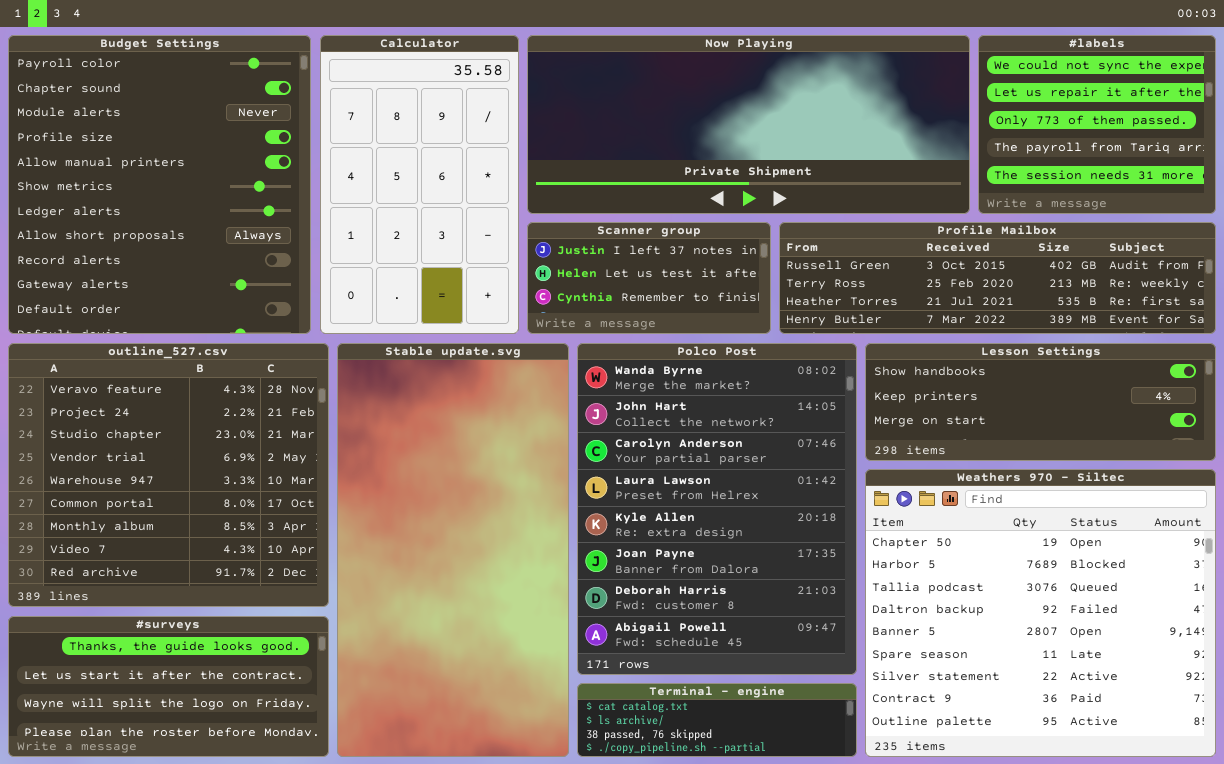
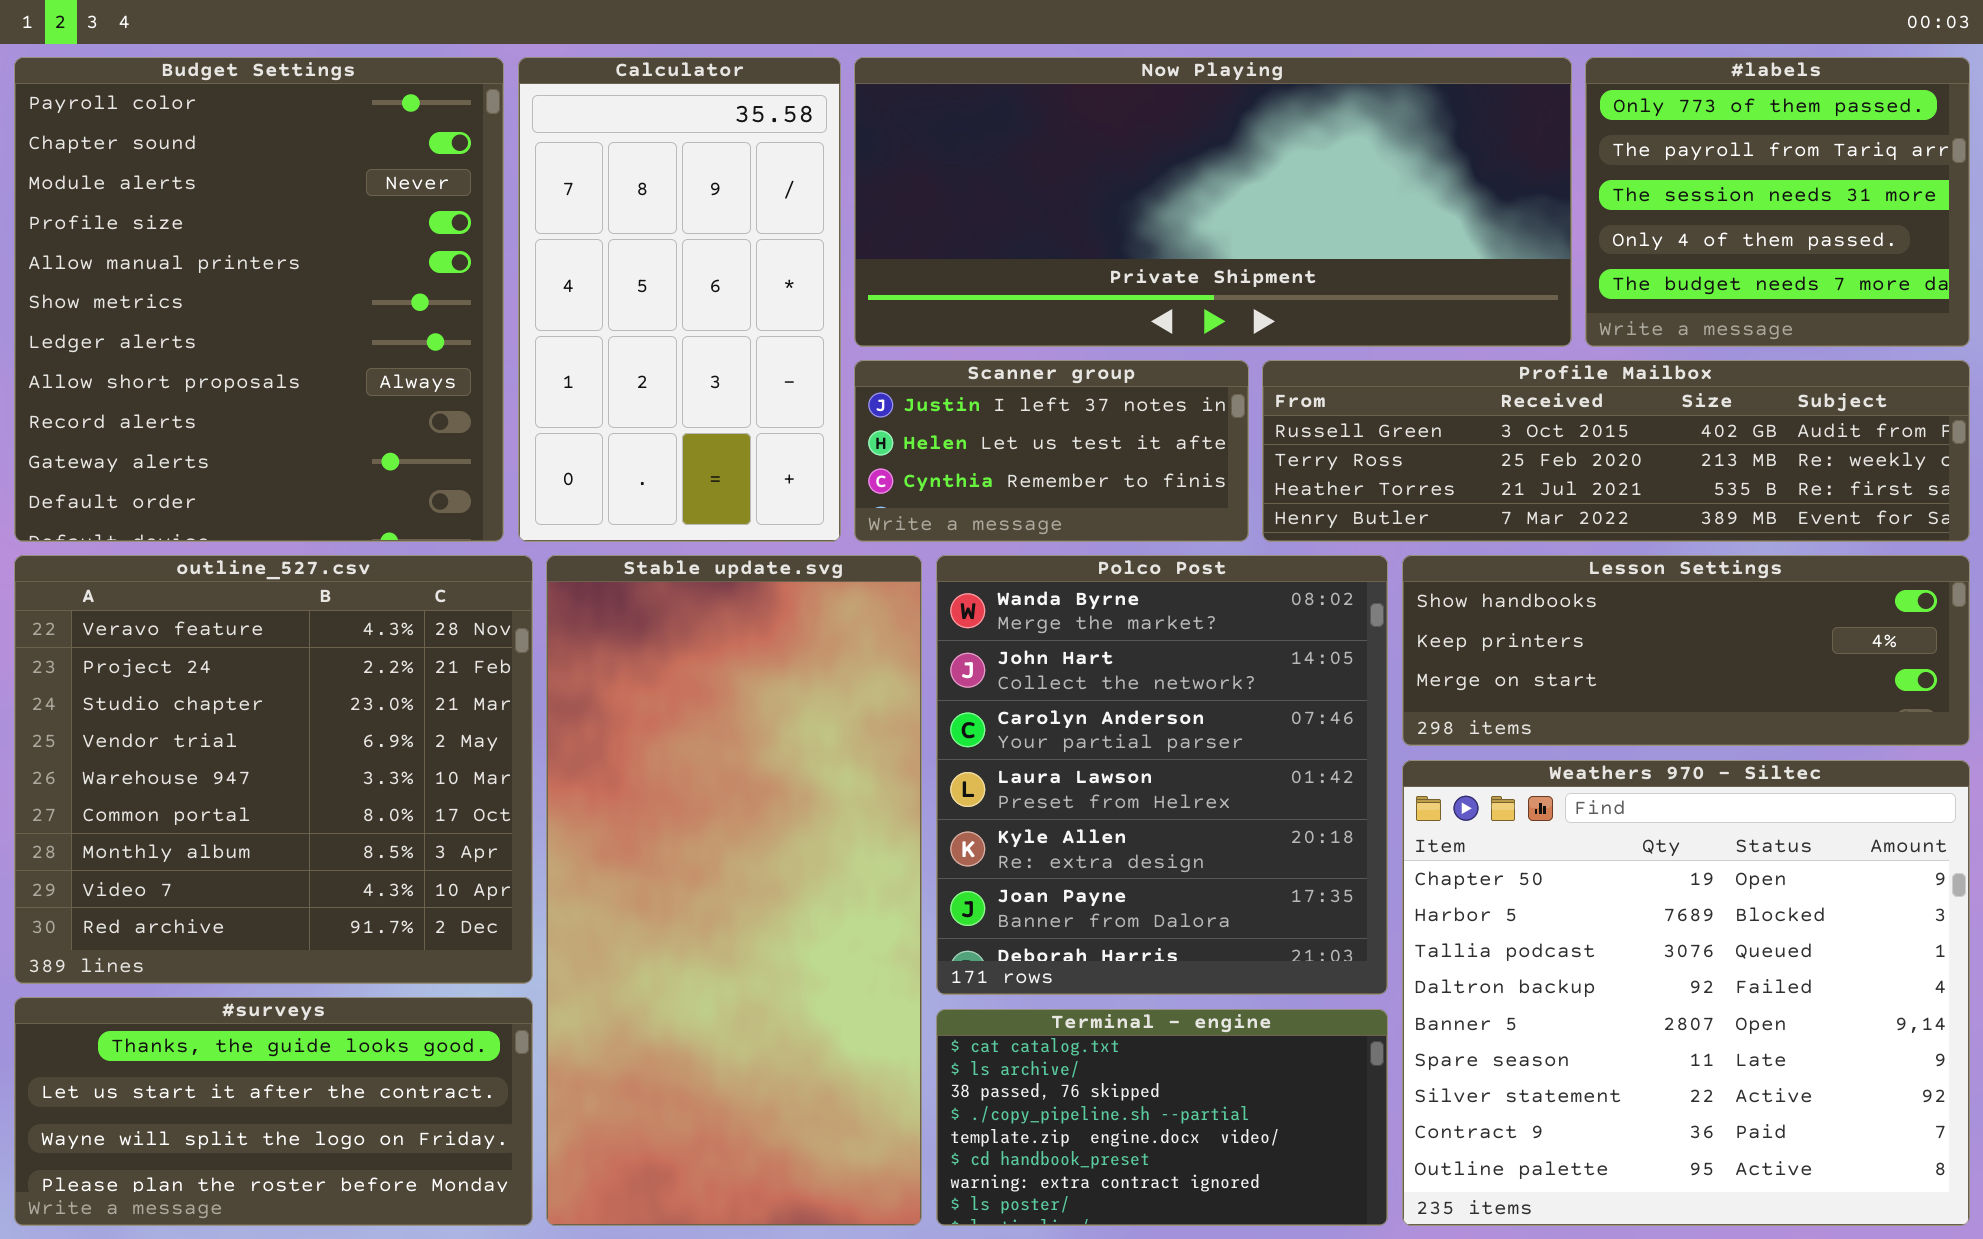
#labels: [978,35,1216,214] -> [1585,57,1970,347], scrolled down 2 rows
Polco Post: [577,343,857,675] -> [936,555,1388,995], resized
Terminal - engine: [577,683,857,757] -> [936,1009,1388,1226], resized

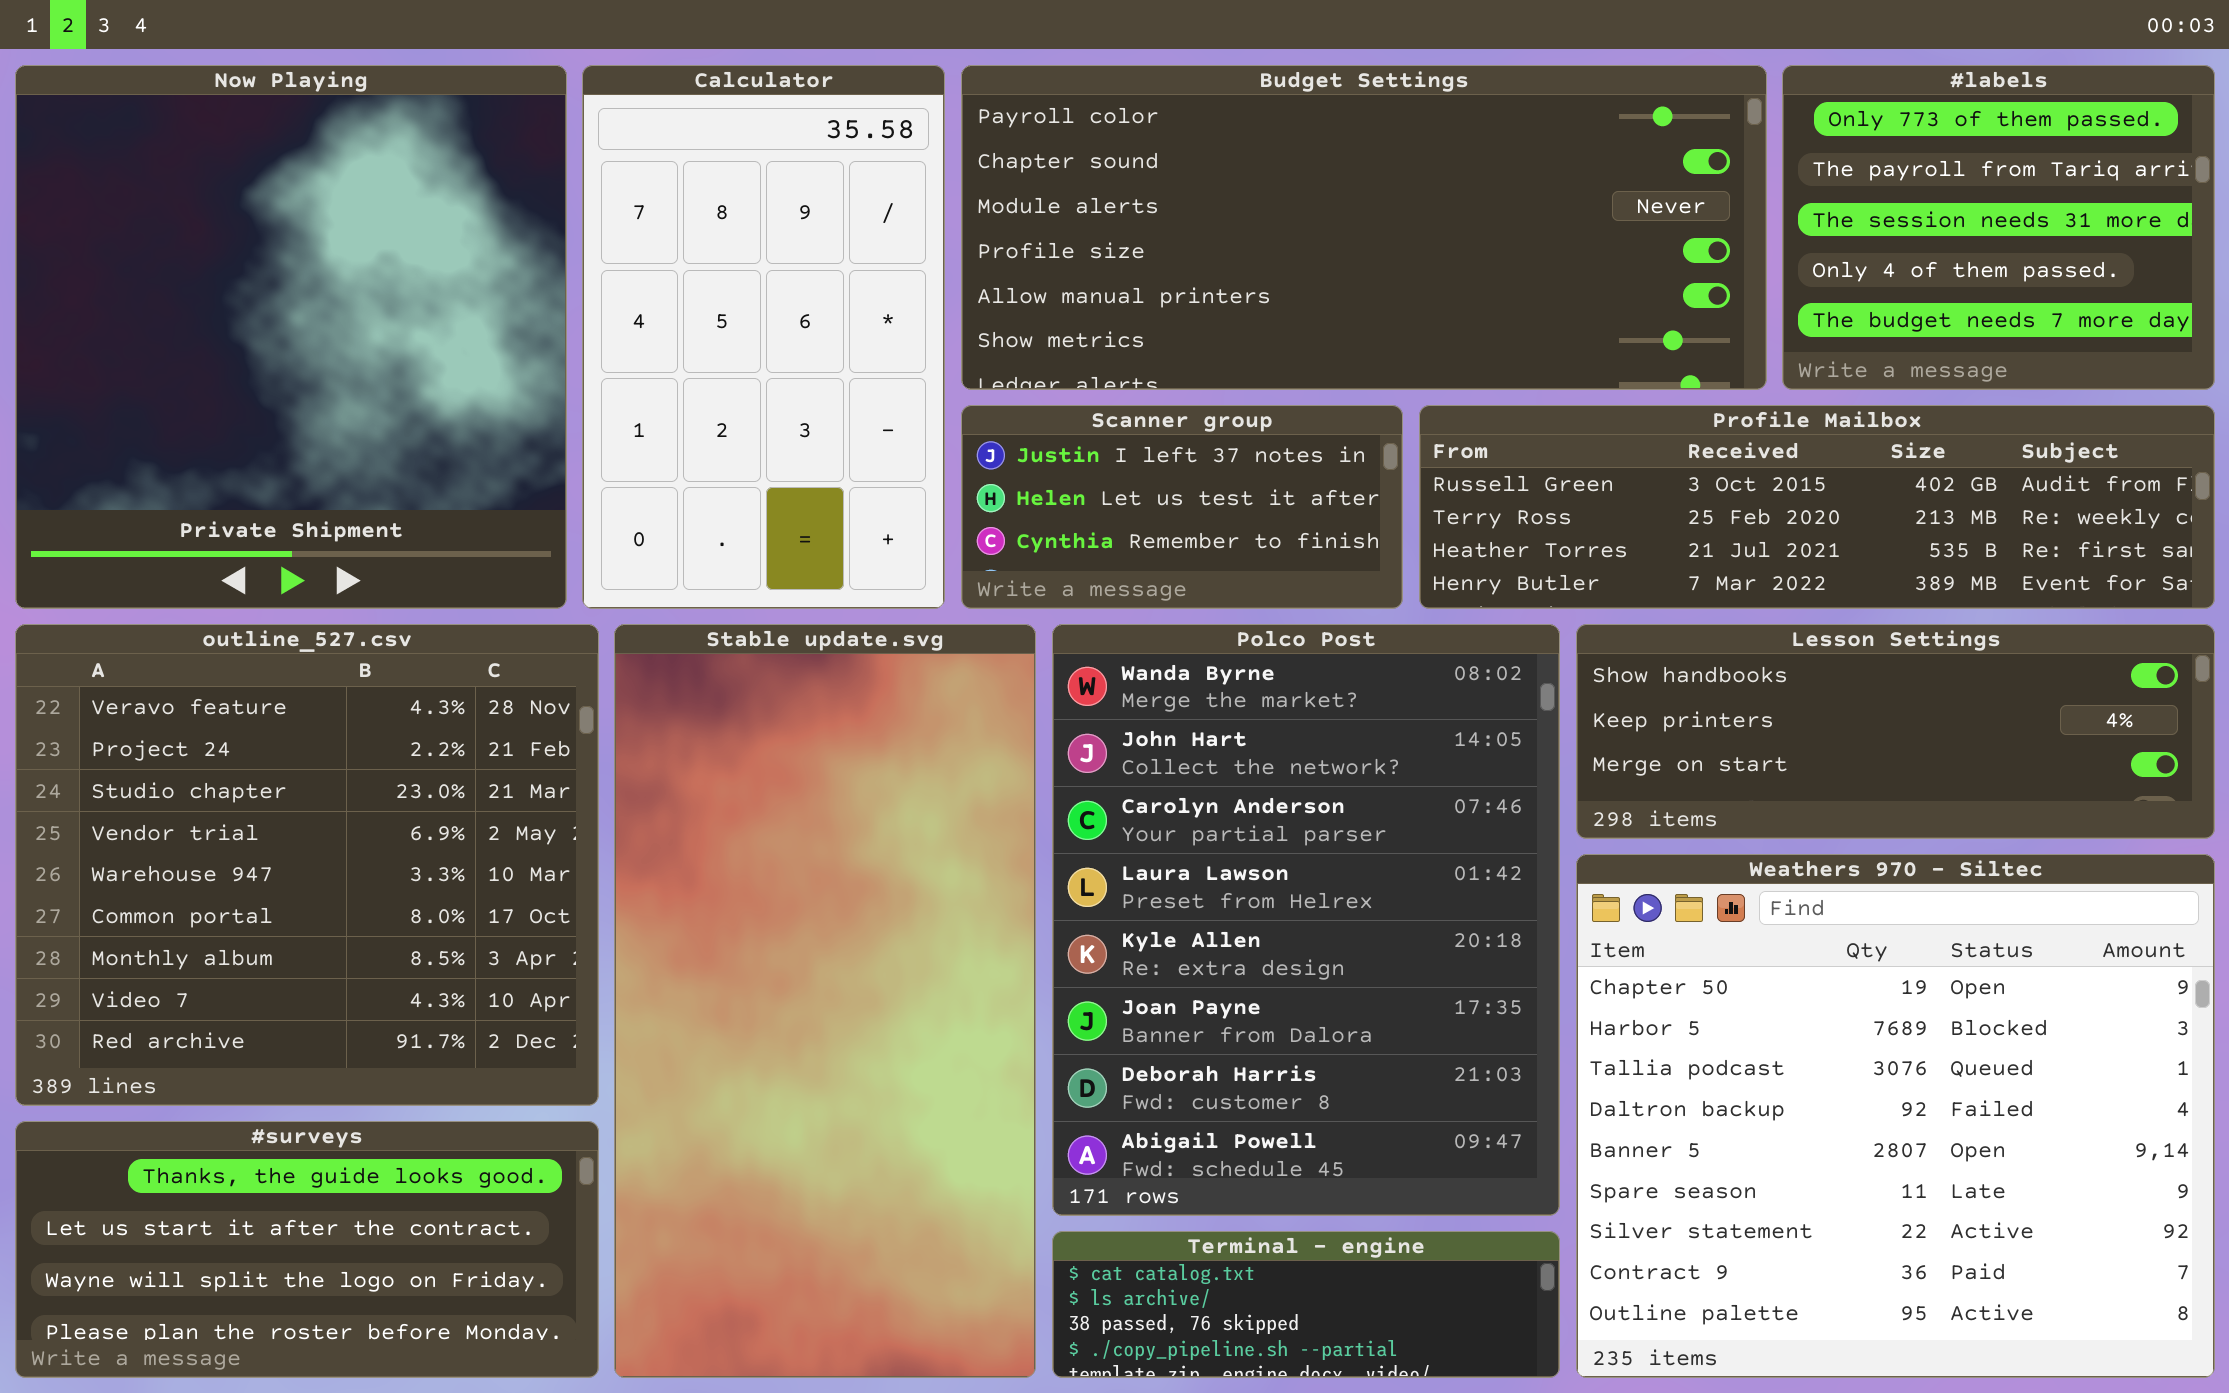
Budget Settings: [14,57,504,542] -> [961,65,1767,390], moved, resized
Now Playing: [854,57,1572,347] -> [15,65,567,609], moved, resized
Polco Post: [936,555,1388,995] -> [1052,624,1560,1216], resized
Terminal - engine: [936,1009,1388,1226] -> [1052,1231,1560,1378], resized

